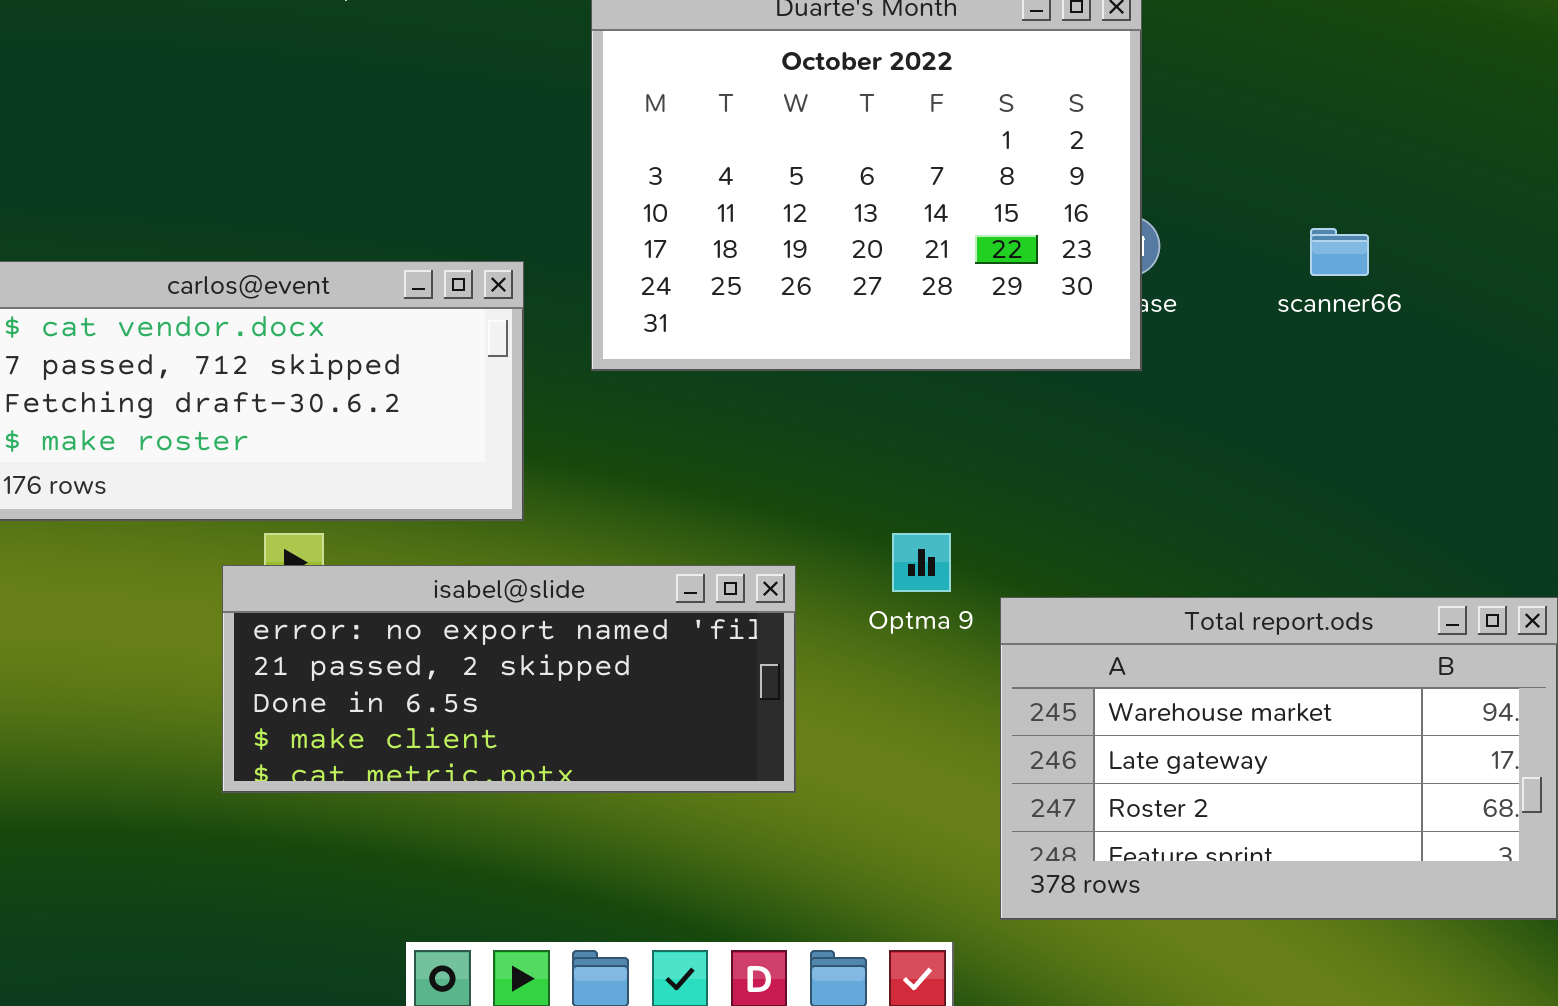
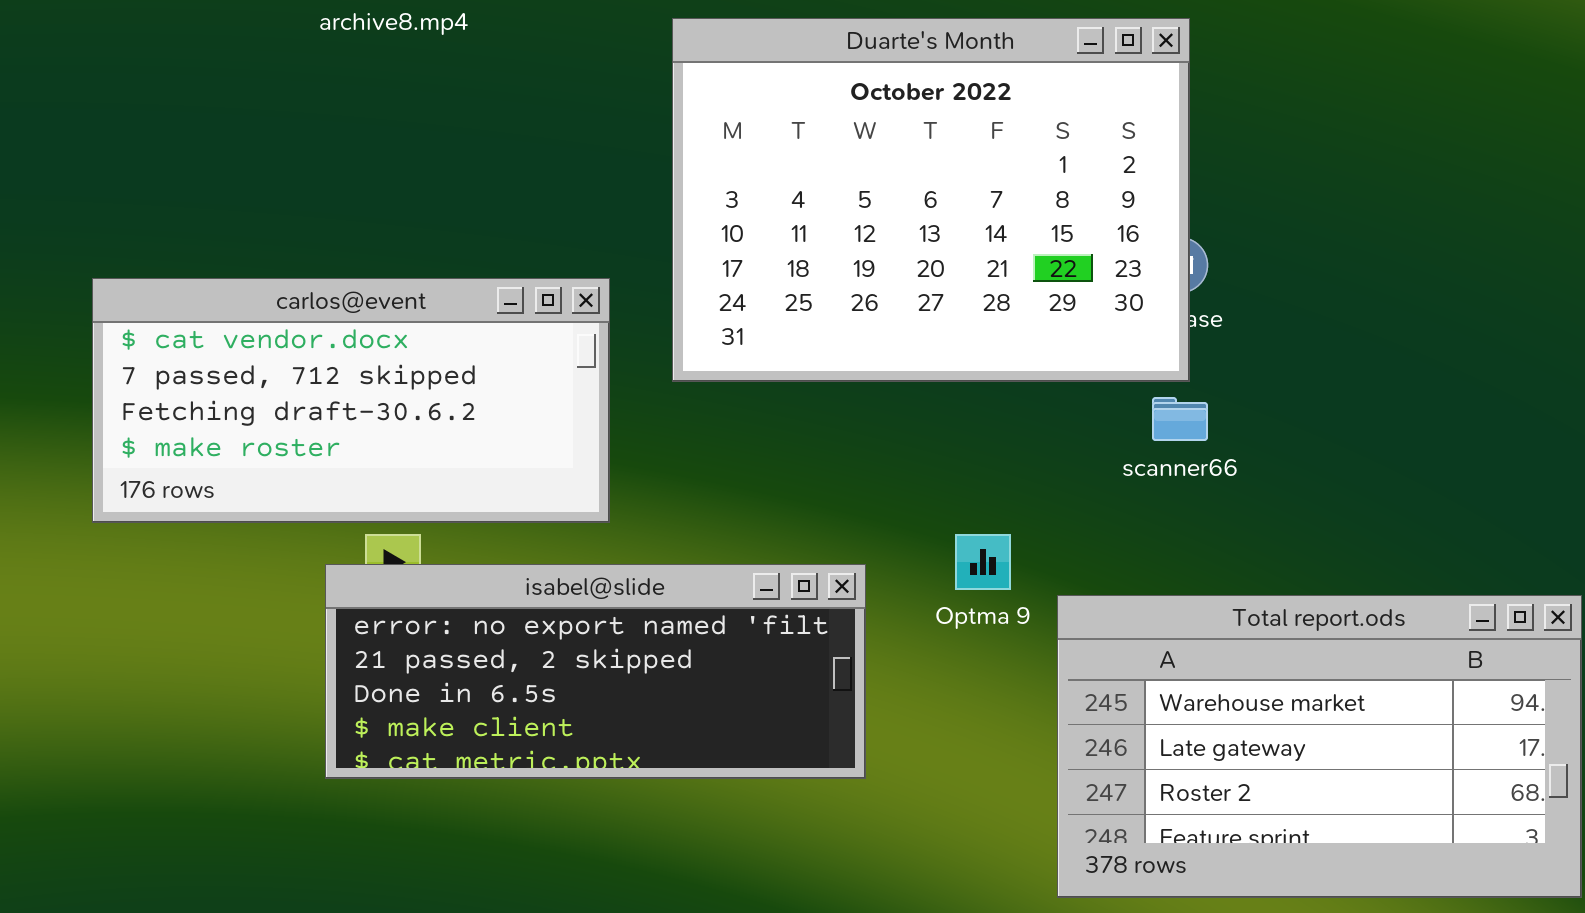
scanner66: [1310,228,1369,276] -> [1152,397,1208,441], moved

